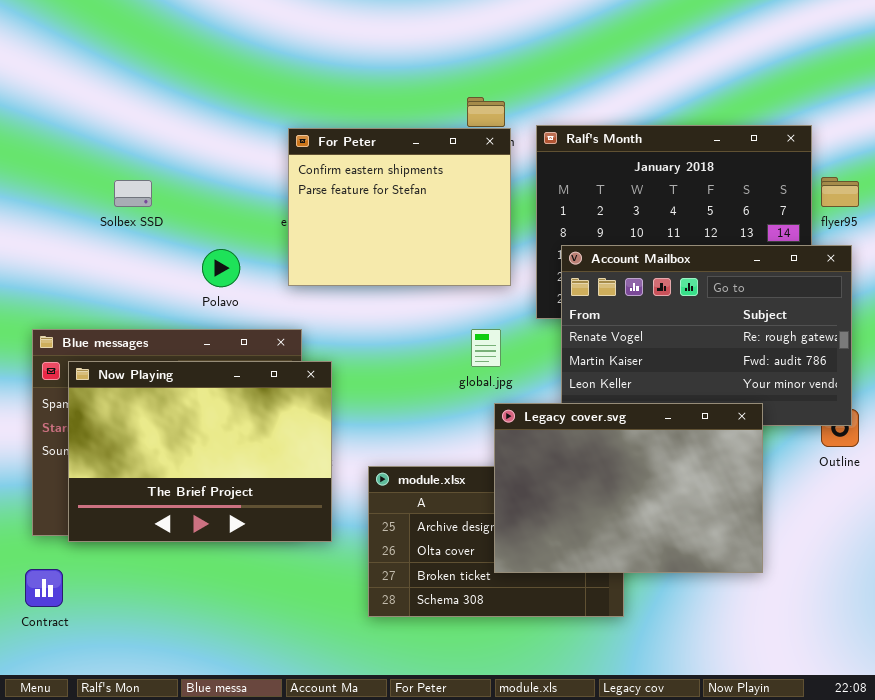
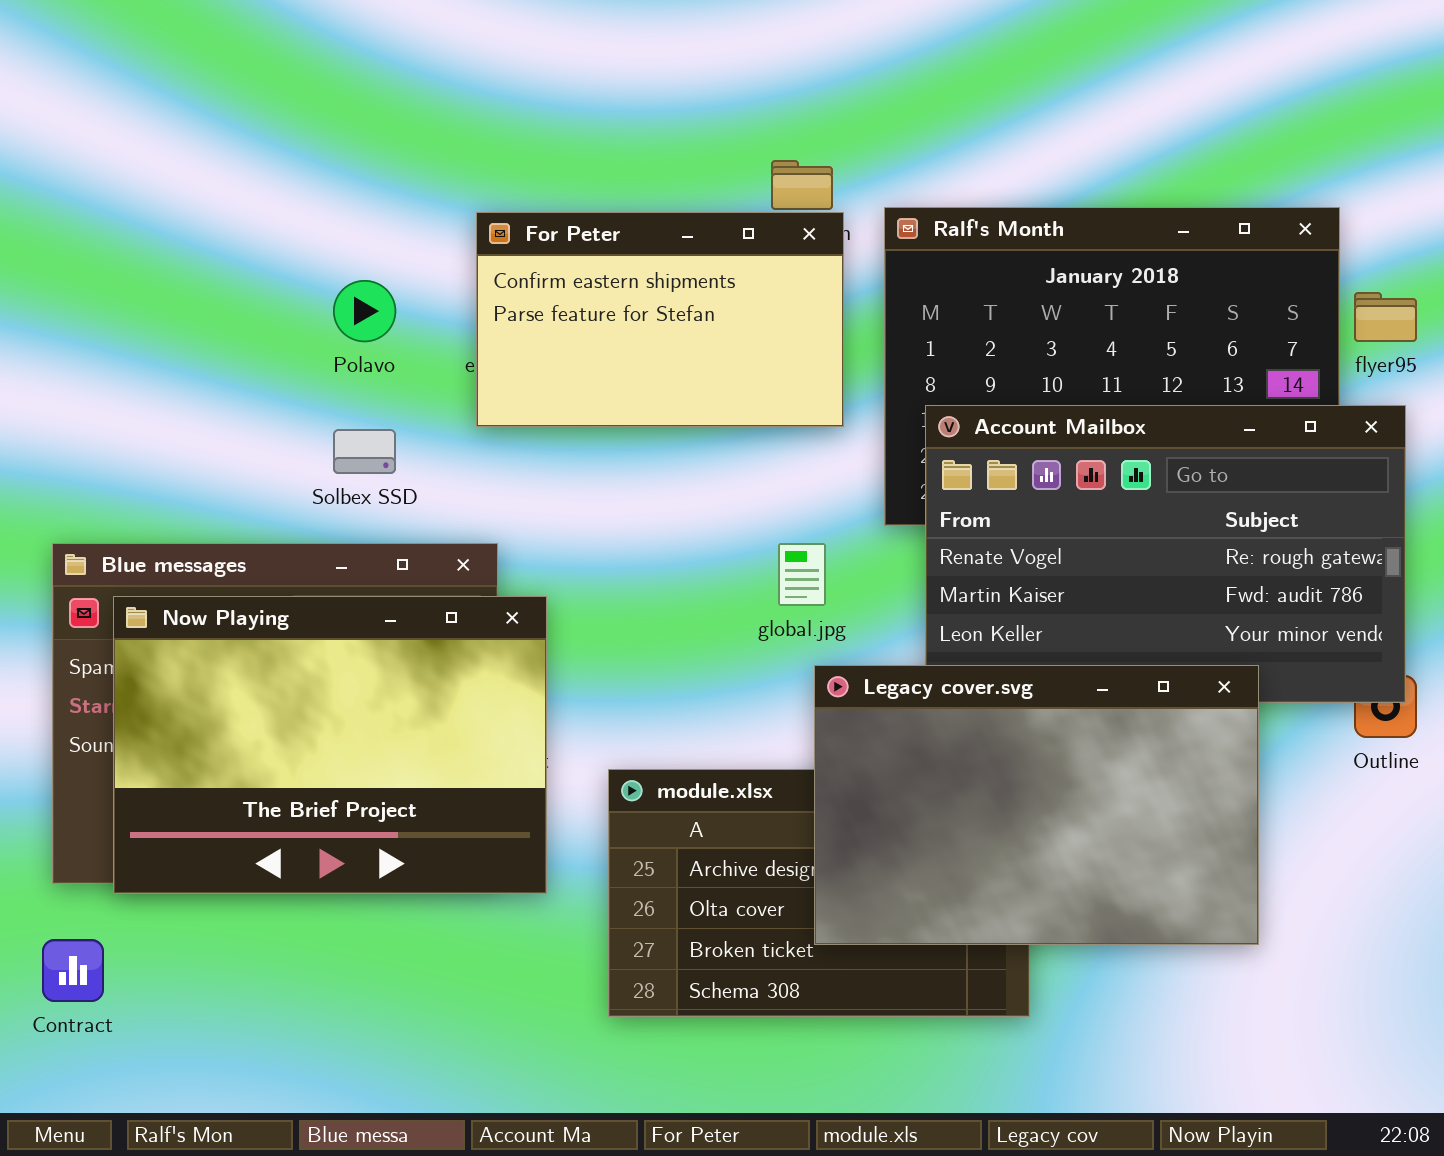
For Peter: [288,128,511,286] -> [476,212,844,427], resized
Solbex SSD: [114,180,152,207] -> [333,429,396,474], moved
Polavo: [202,249,240,287] -> [333,280,396,342], moved

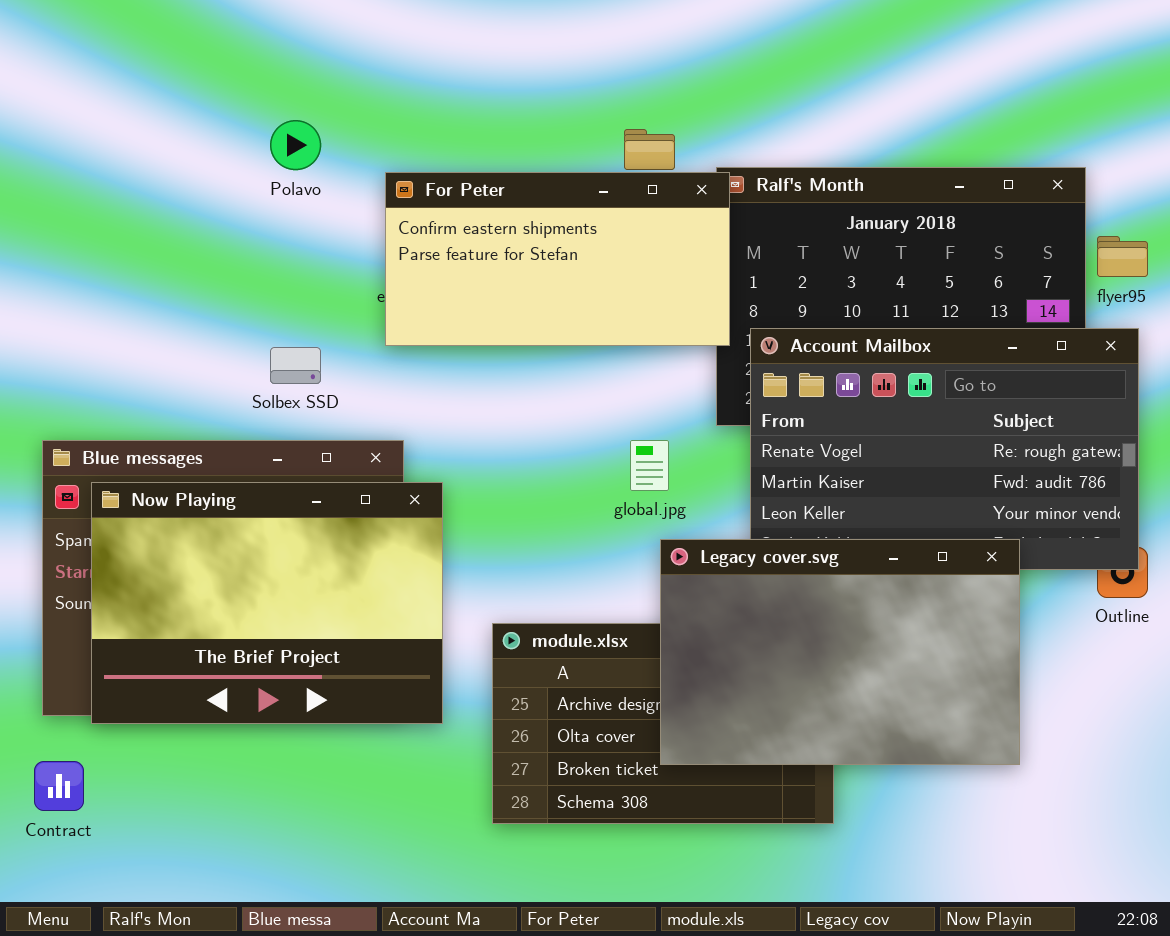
For Peter: [476,212,844,427] -> [385,172,730,346], resized
Polavo: [333,280,396,342] -> [270,120,321,170], moved

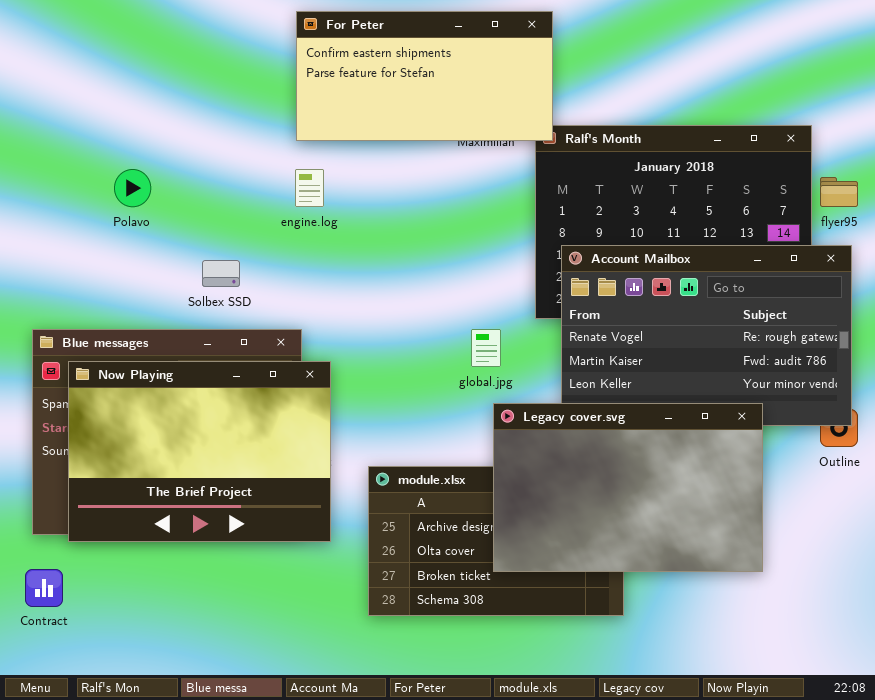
Polavo: [270,120,321,170] -> [114,169,151,207], moved
For Peter: [385,172,730,346] -> [296,11,553,141], moved

